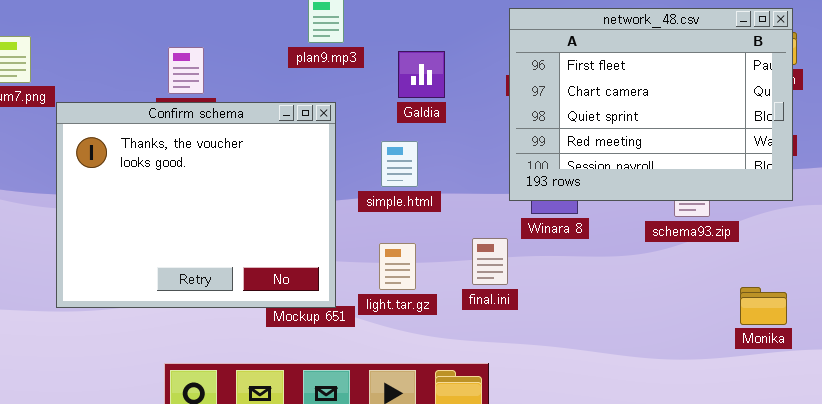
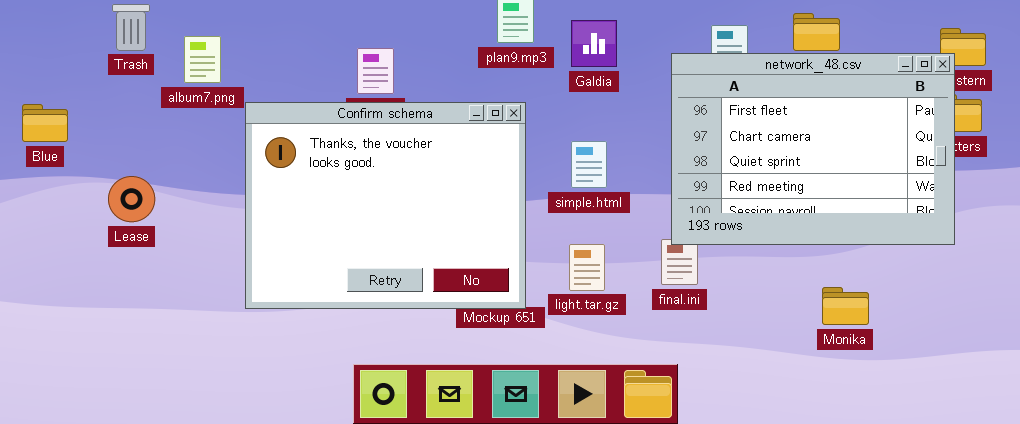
network_48.csv: [509,8,793,201] -> [671,53,955,245], moved
Galdia: [398,51,445,98] -> [571,20,617,67], moved
Monika: [740,287,787,325] -> [822,287,869,325], moved

